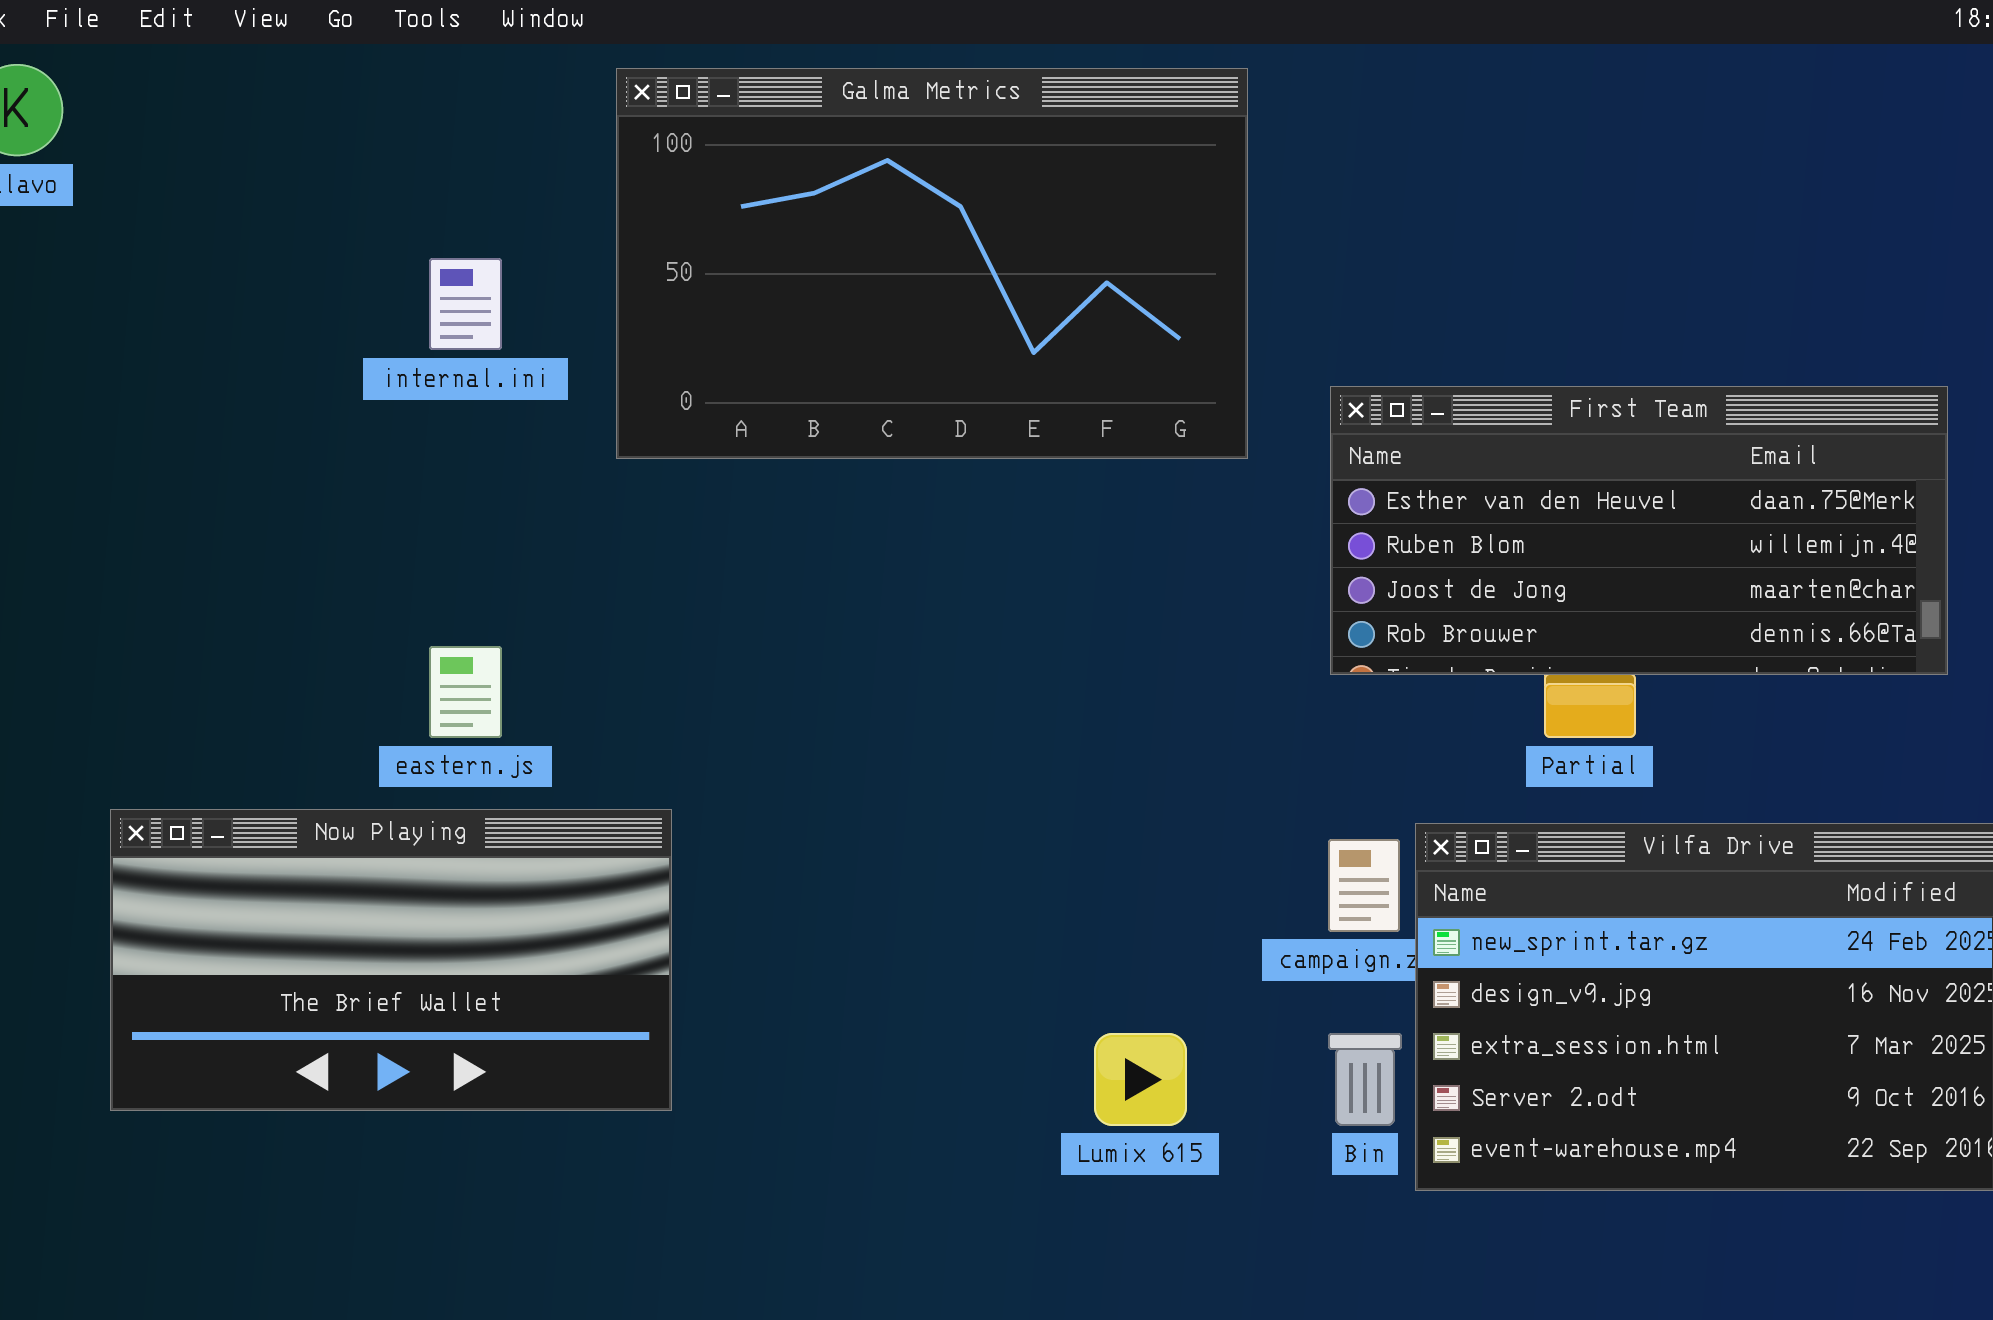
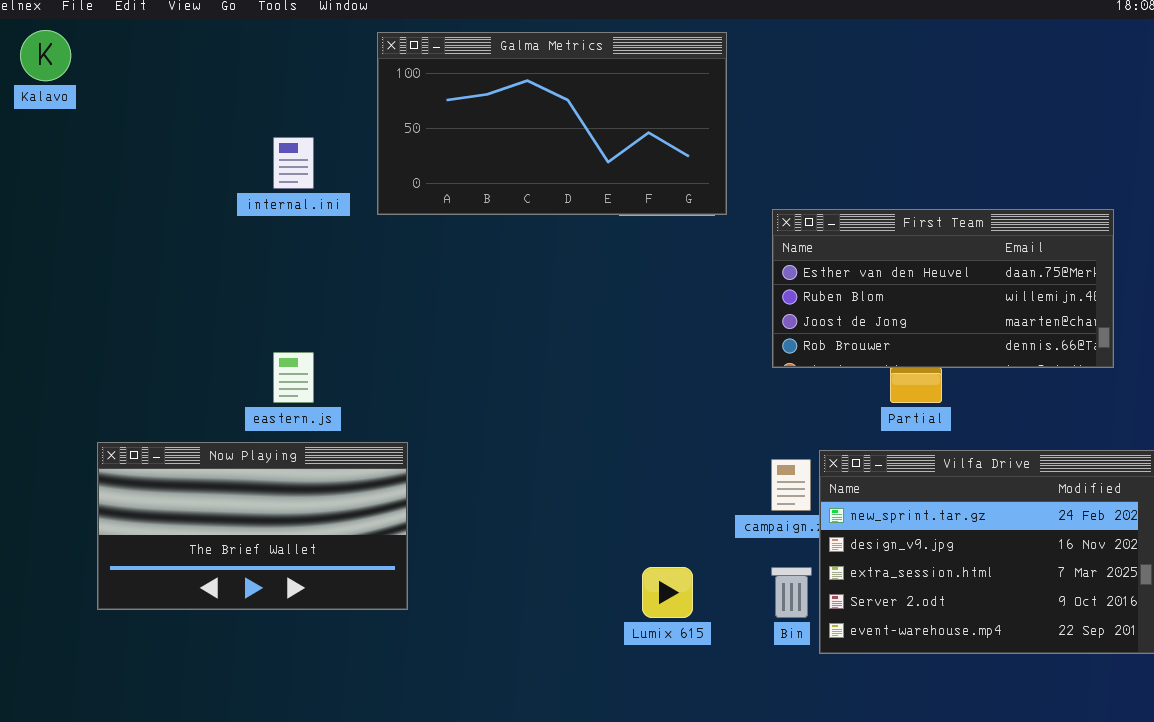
Galma Metrics: [616,68,1248,459] -> [377,32,727,215], resized

